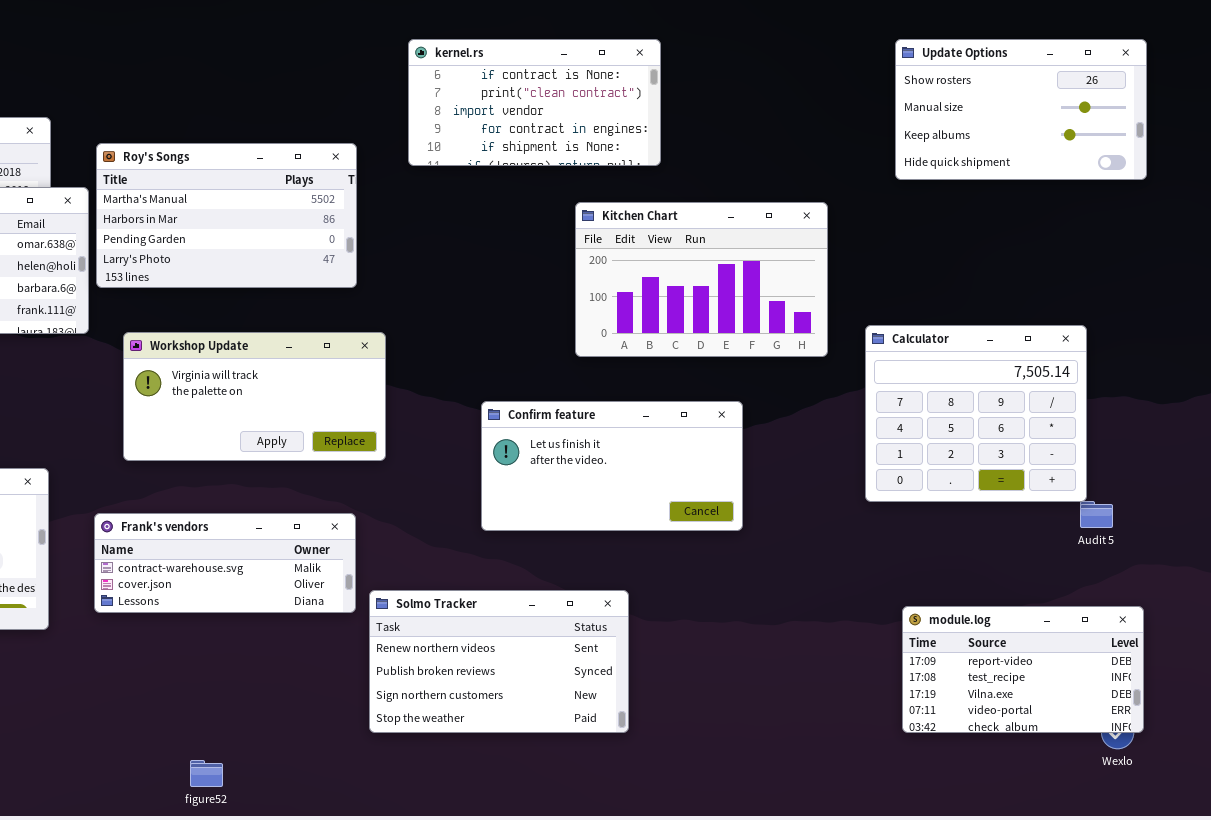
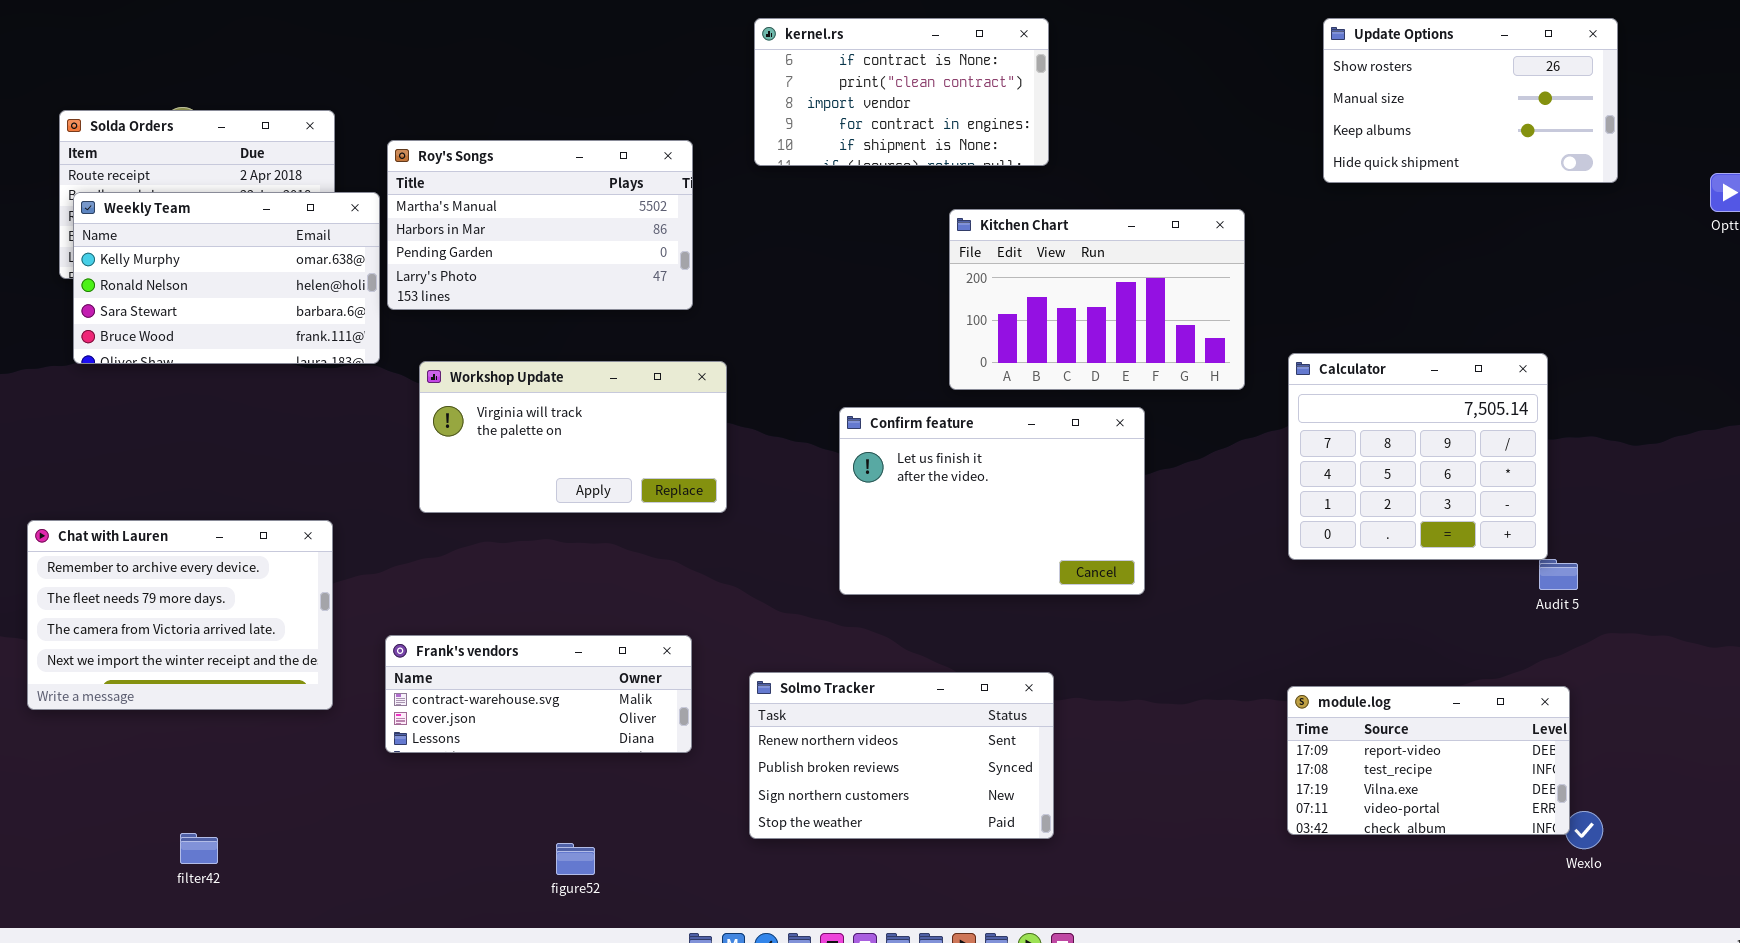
Confirm feature: [481,401,743,531] -> [839,407,1145,595], resized
Frank's vendors: [94,513,356,613] -> [385,635,692,753], moved
Solmo Tracker: [369,590,629,733] -> [749,672,1054,839], moved
module.log: [902,606,1144,733] -> [1287,686,1570,835], moved
figure52: [190,760,223,787] -> [556,843,595,875], moved

